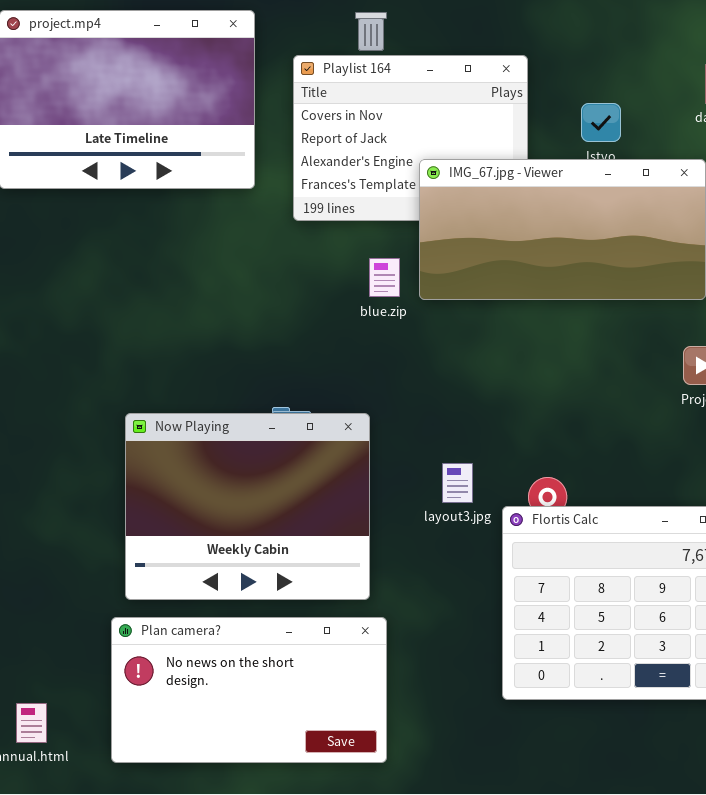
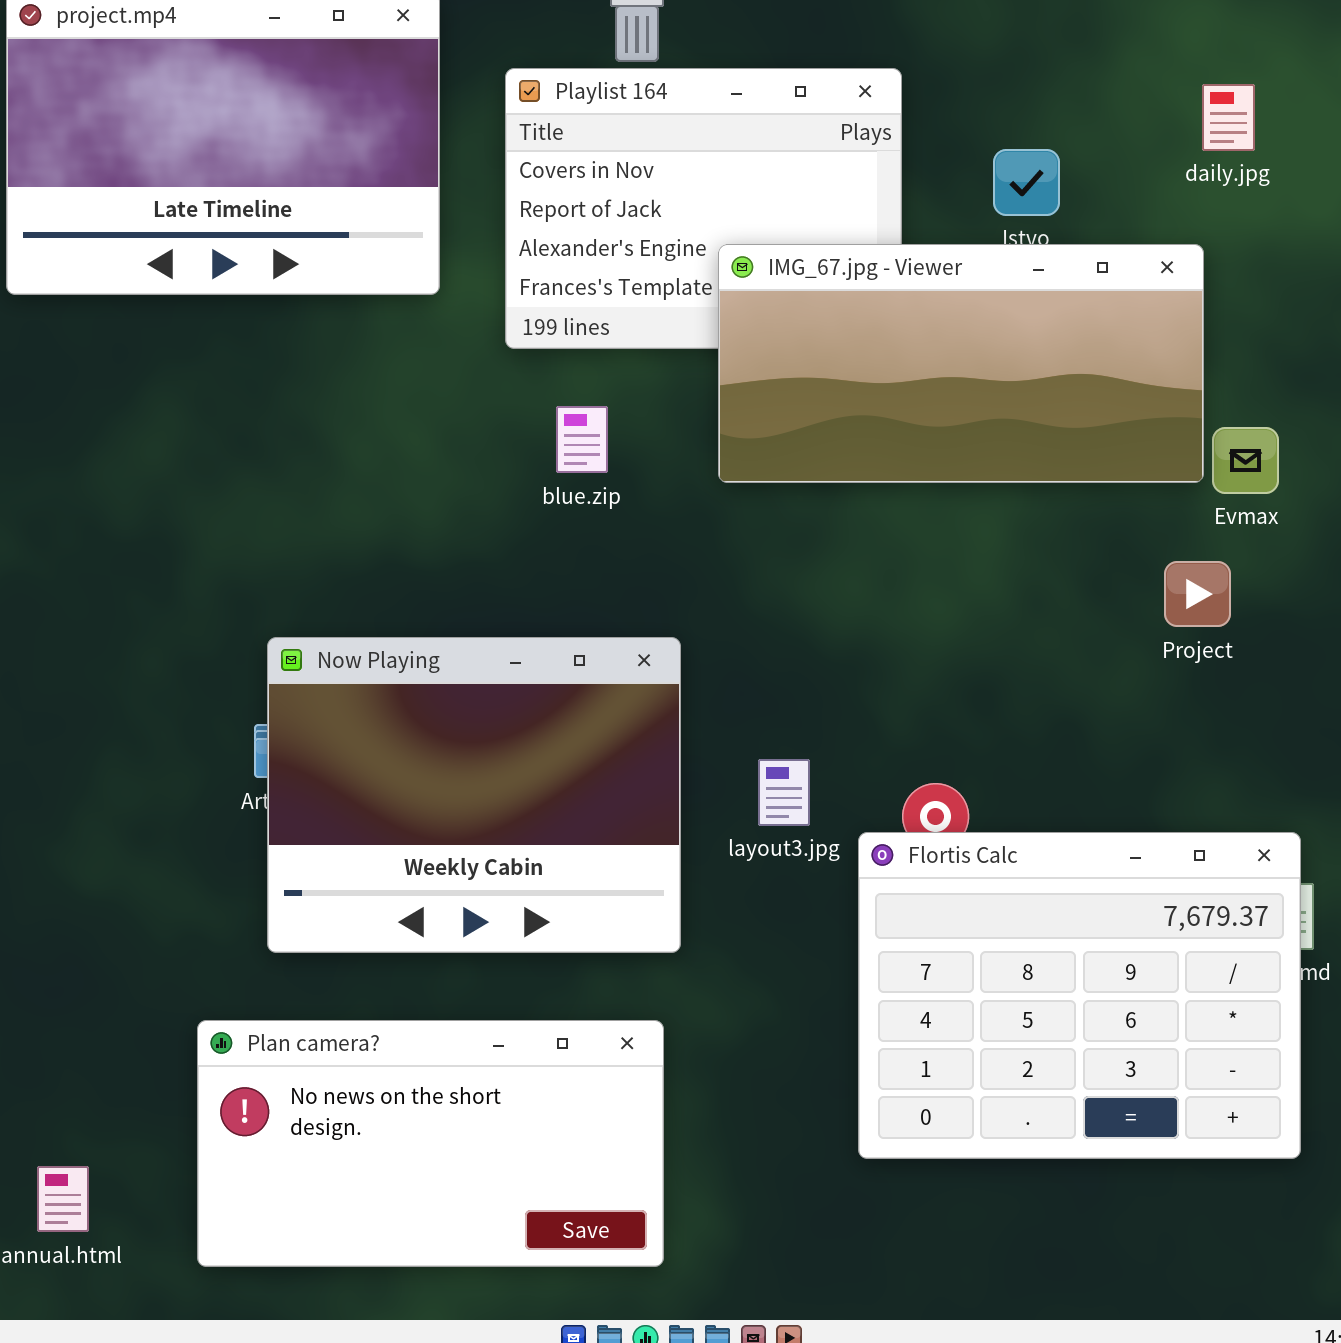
blue.zip: [369,258,400,297] -> [556,406,608,473], moved
Now Playing: [125,413,370,600] -> [267,637,681,953], moved

